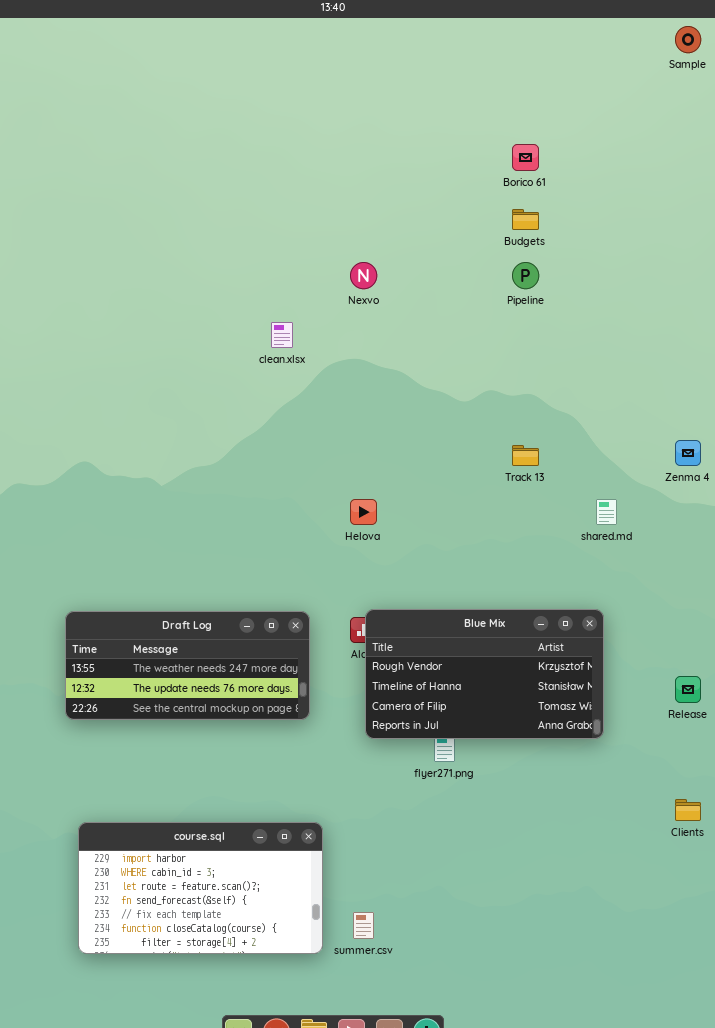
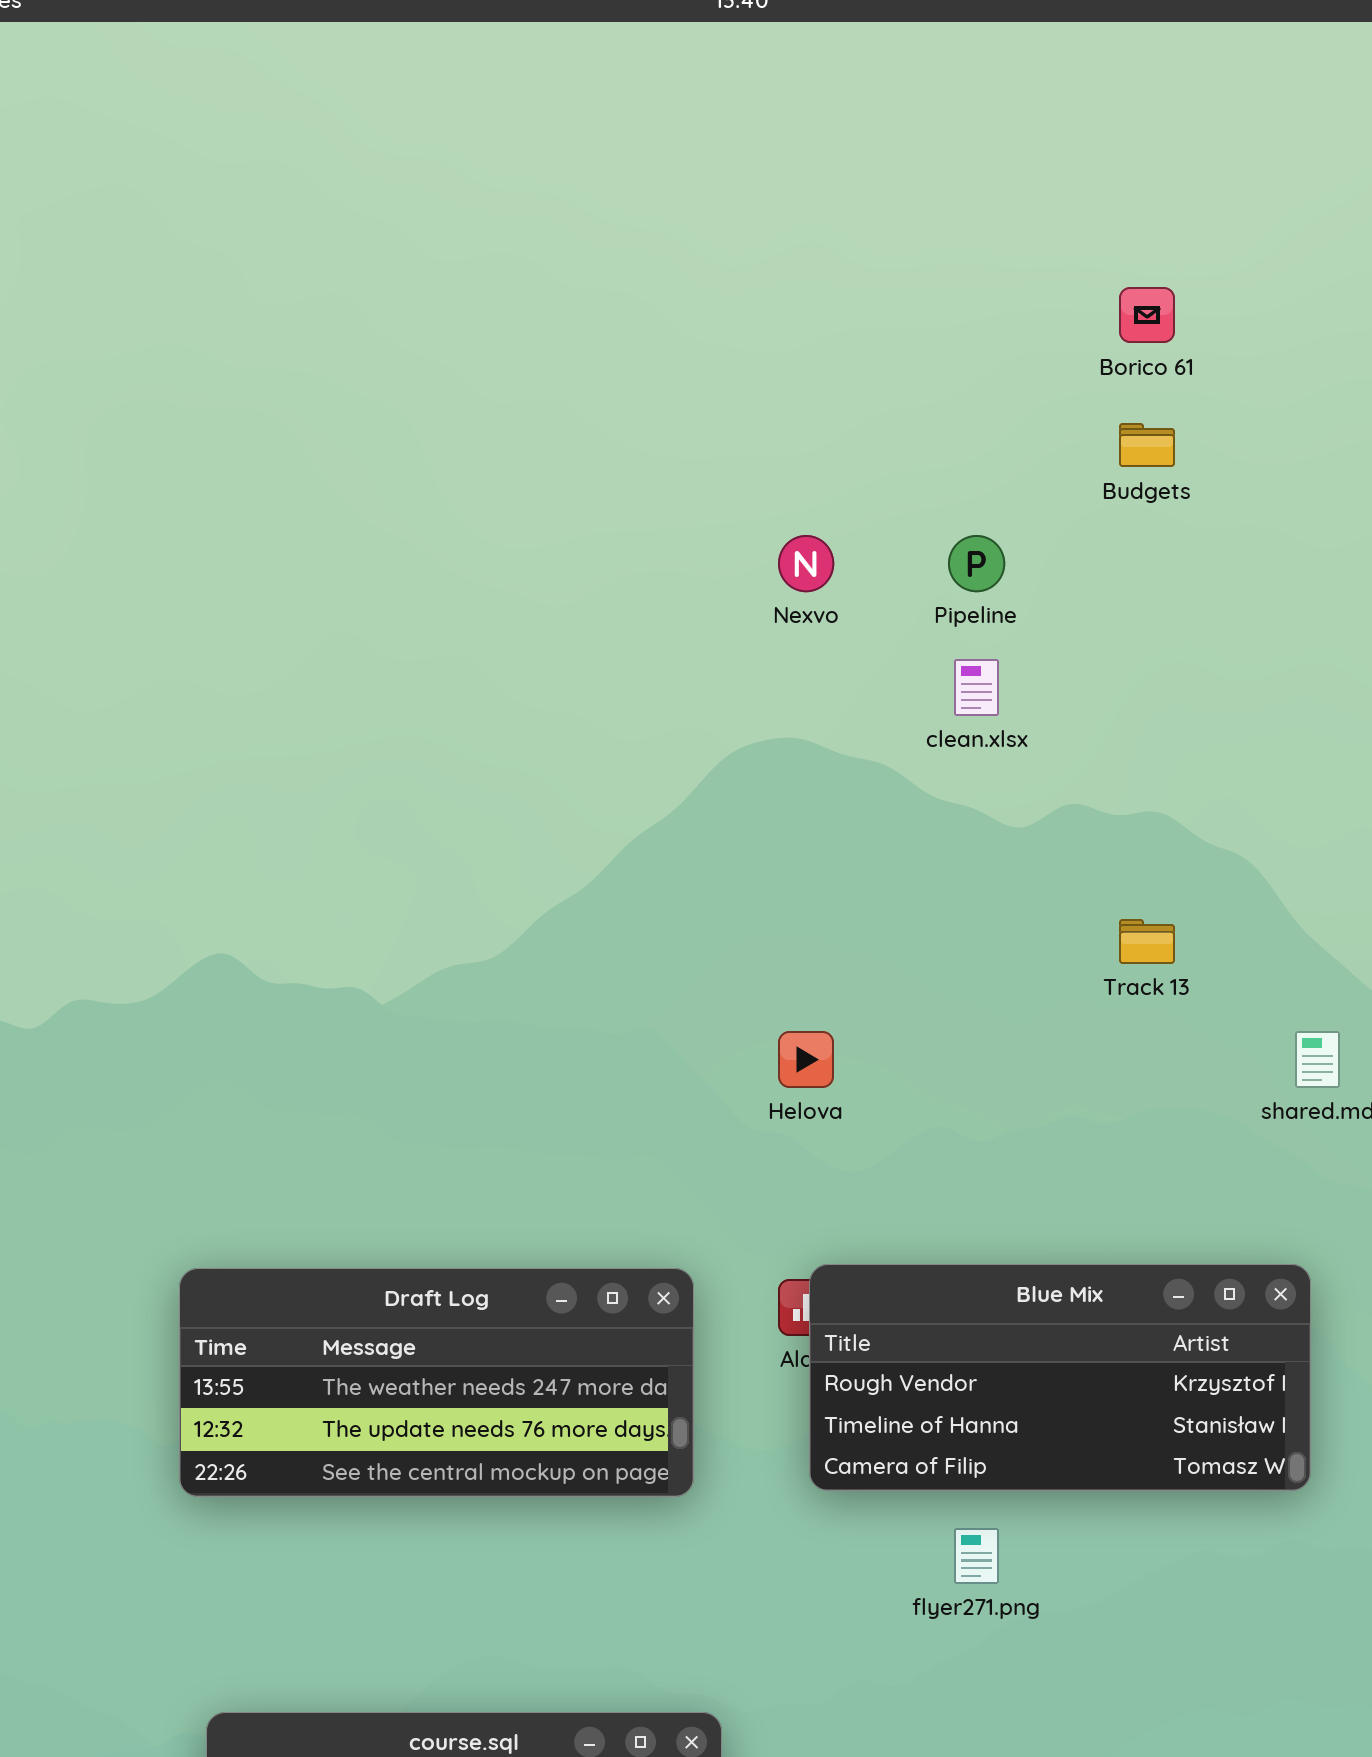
Pipeline: [512,262,539,289] -> [948,535,1005,592], moved
clean.xlsx: [271,322,293,348] -> [954,659,999,716], moved
Blue Mix: [365,609,604,739] -> [809,1264,1311,1491], resized

